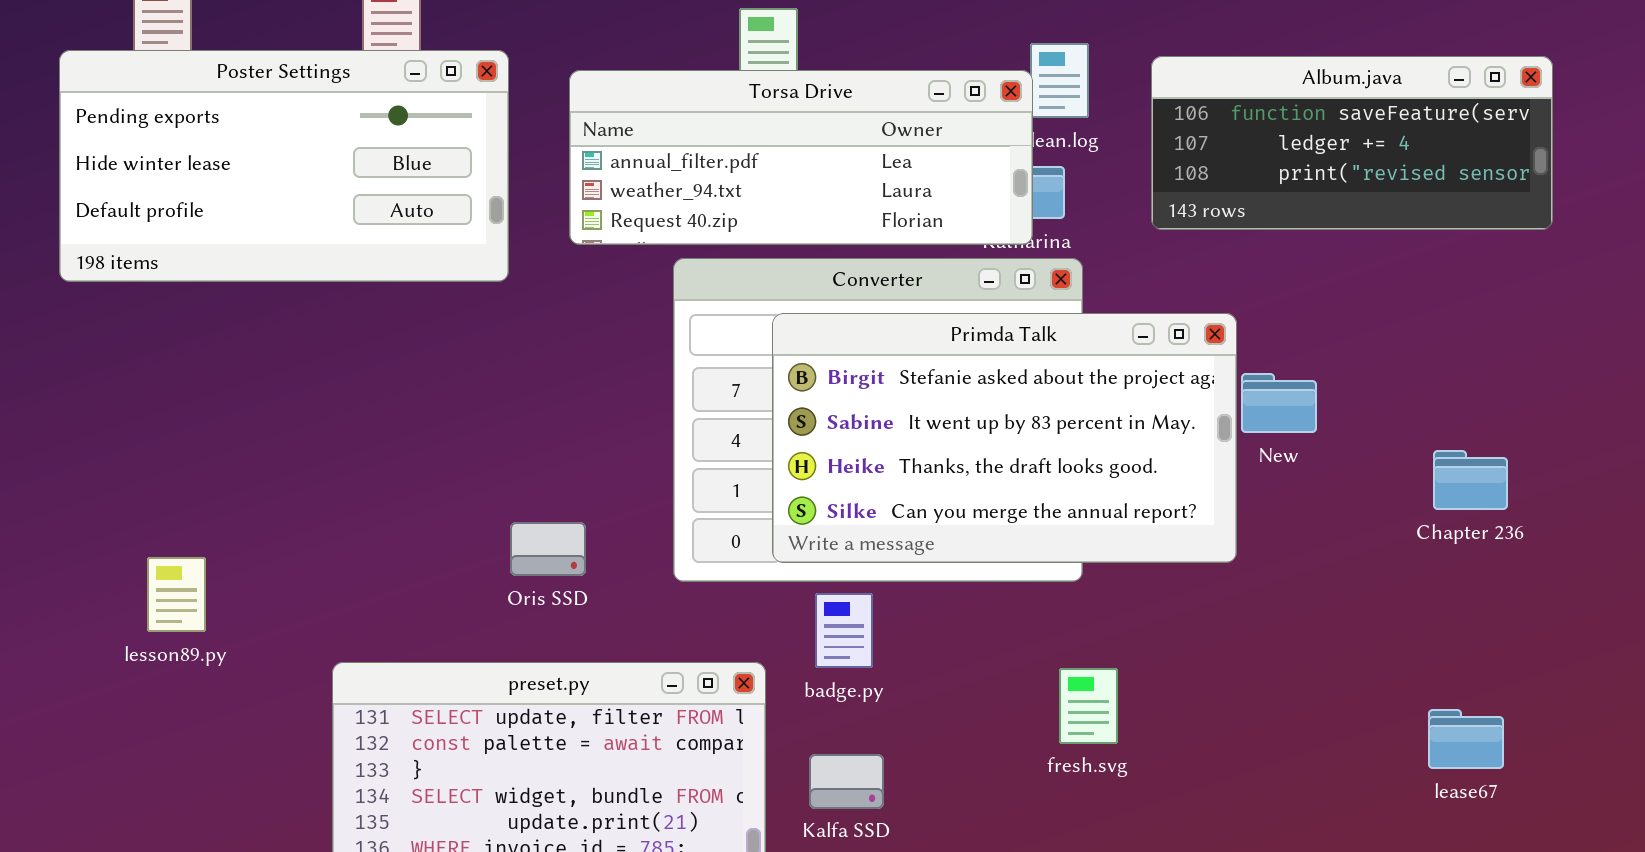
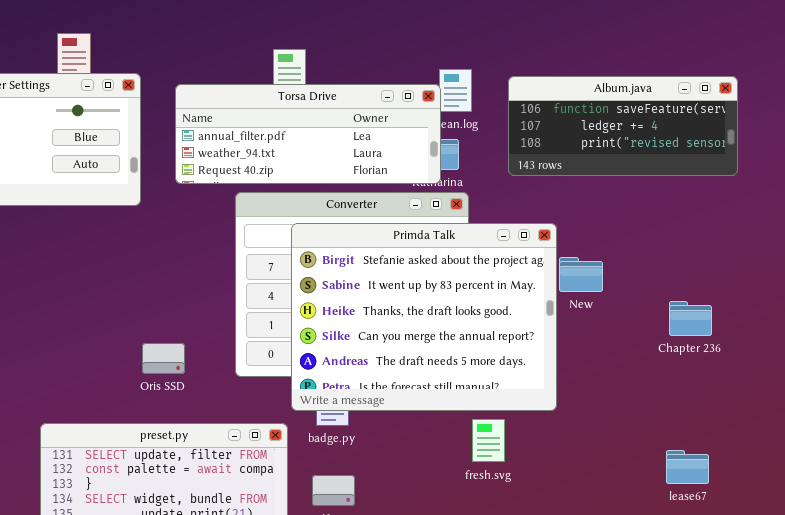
Primda Talk: [772,313,1237,563] -> [291,223,557,411], resized
fresh.svg: [1059,668,1118,744] -> [472,419,505,462], moved

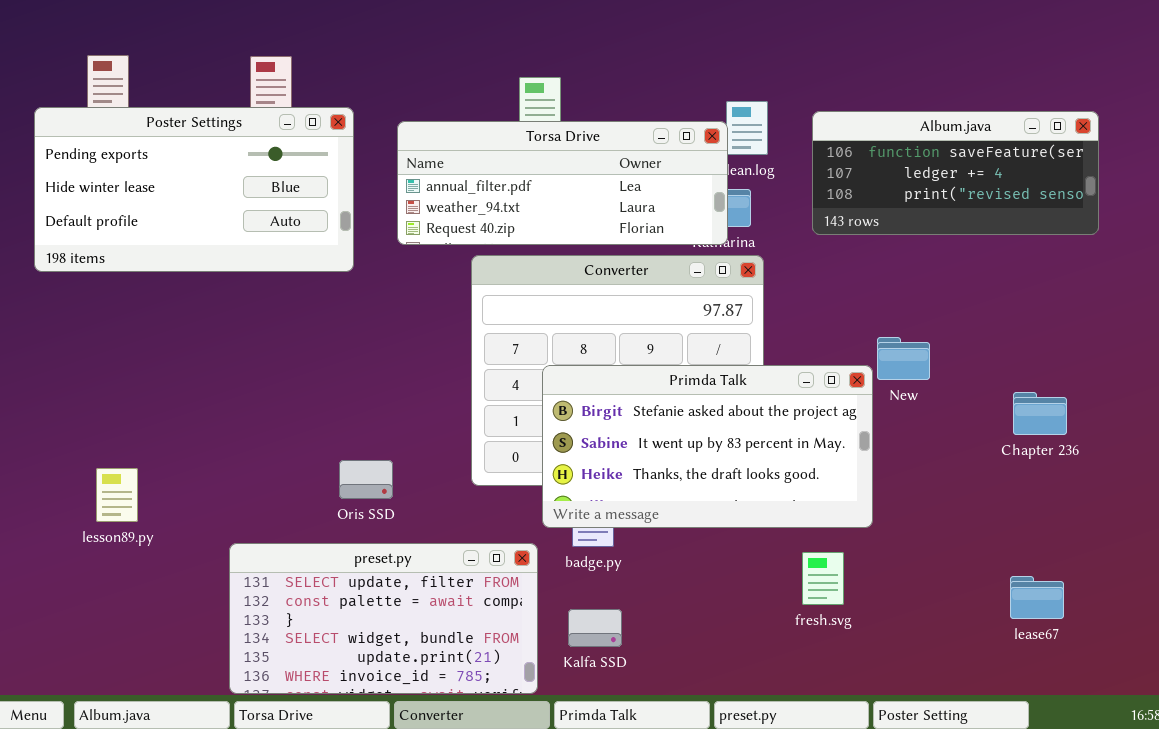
Primda Talk: [291,223,557,411] -> [542,365,873,528], resized
Oris SSD: [142,343,185,374] -> [339,460,393,499], moved
fresh.svg: [472,419,505,462] -> [802,552,844,605], moved

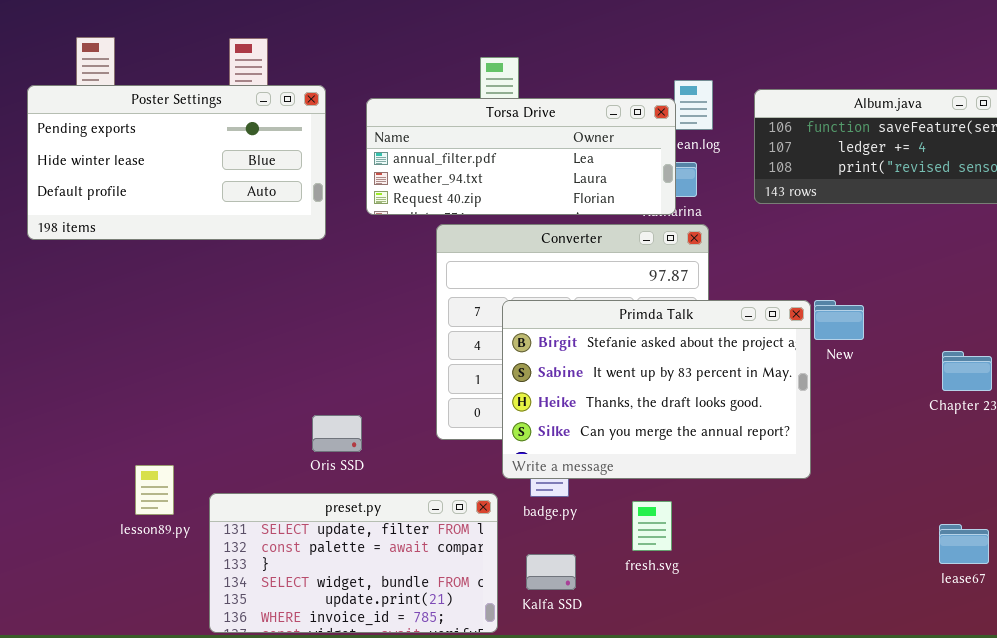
Primda Talk: [542,365,873,528] -> [502,300,811,479], resized
lesson89.py: [96,468,138,522] -> [135,465,174,515], moved
fresh.svg: [802,552,844,605] -> [632,501,672,551], moved

